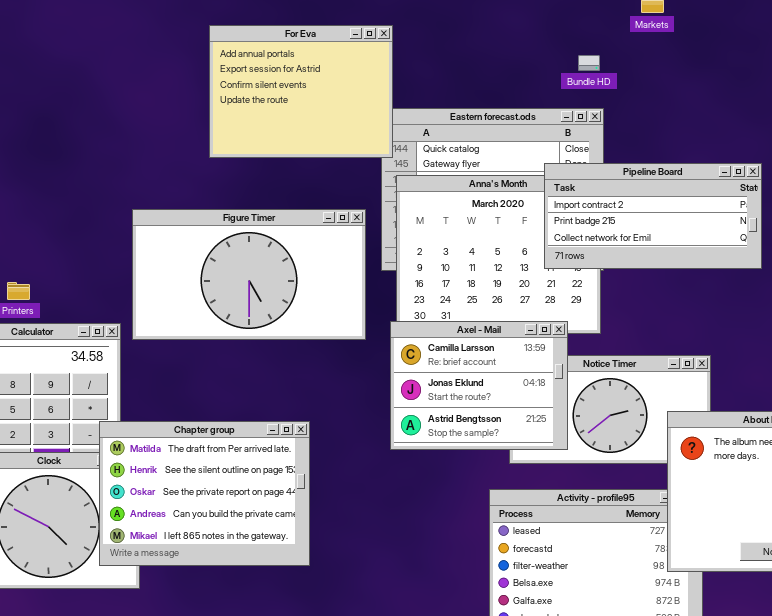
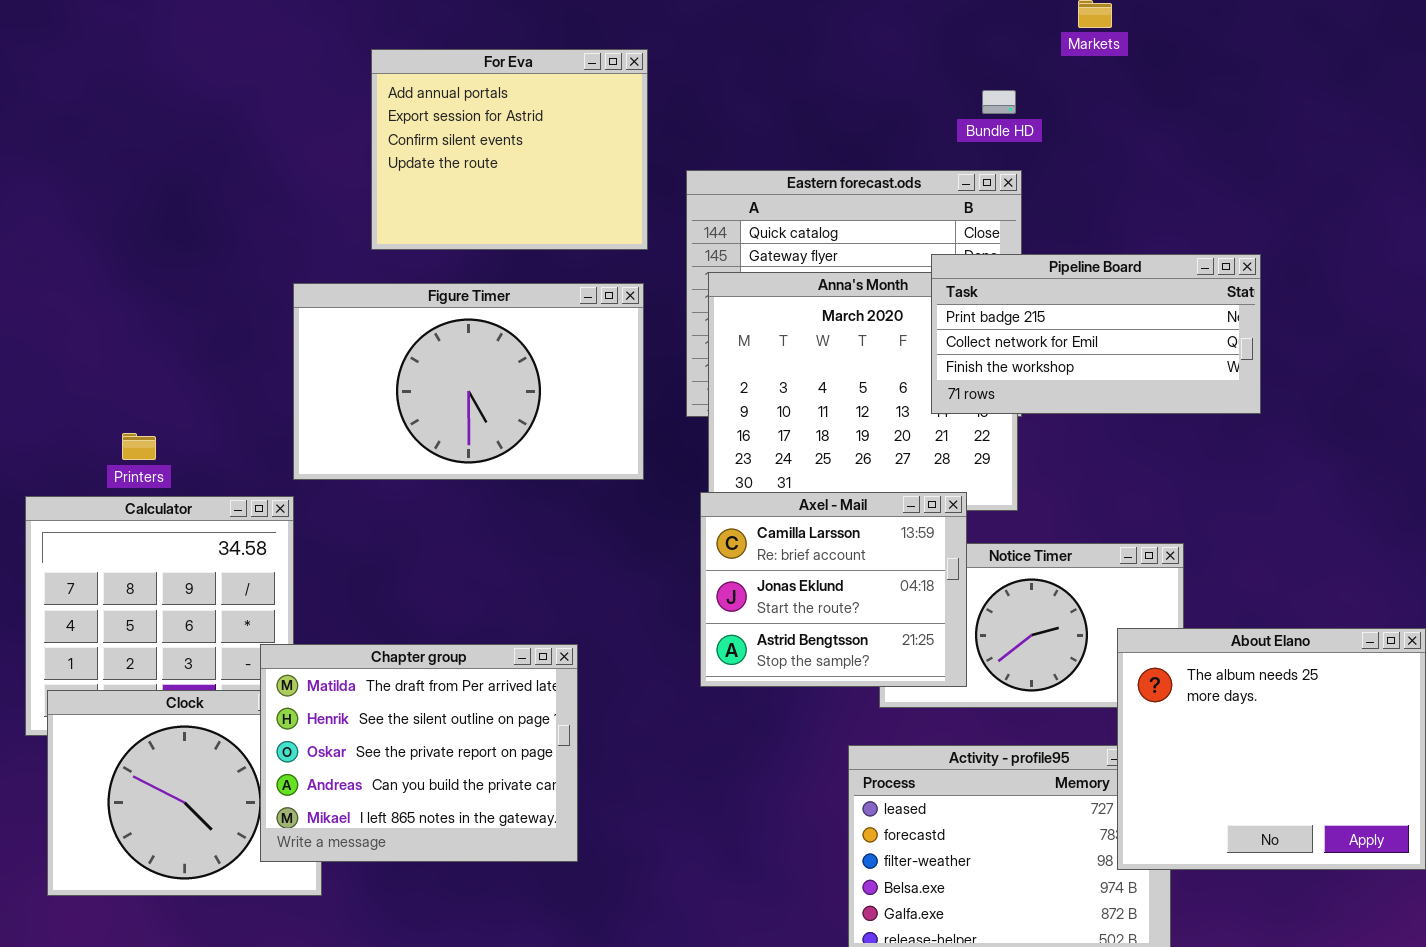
For Eva: [209,25,393,158] -> [371,49,648,250], moved
Pipeline Board: [544,163,762,269] -> [931,254,1261,414], scrolled down 1 row
Figure Timer: [132,209,366,340] -> [293,283,644,480], moved

